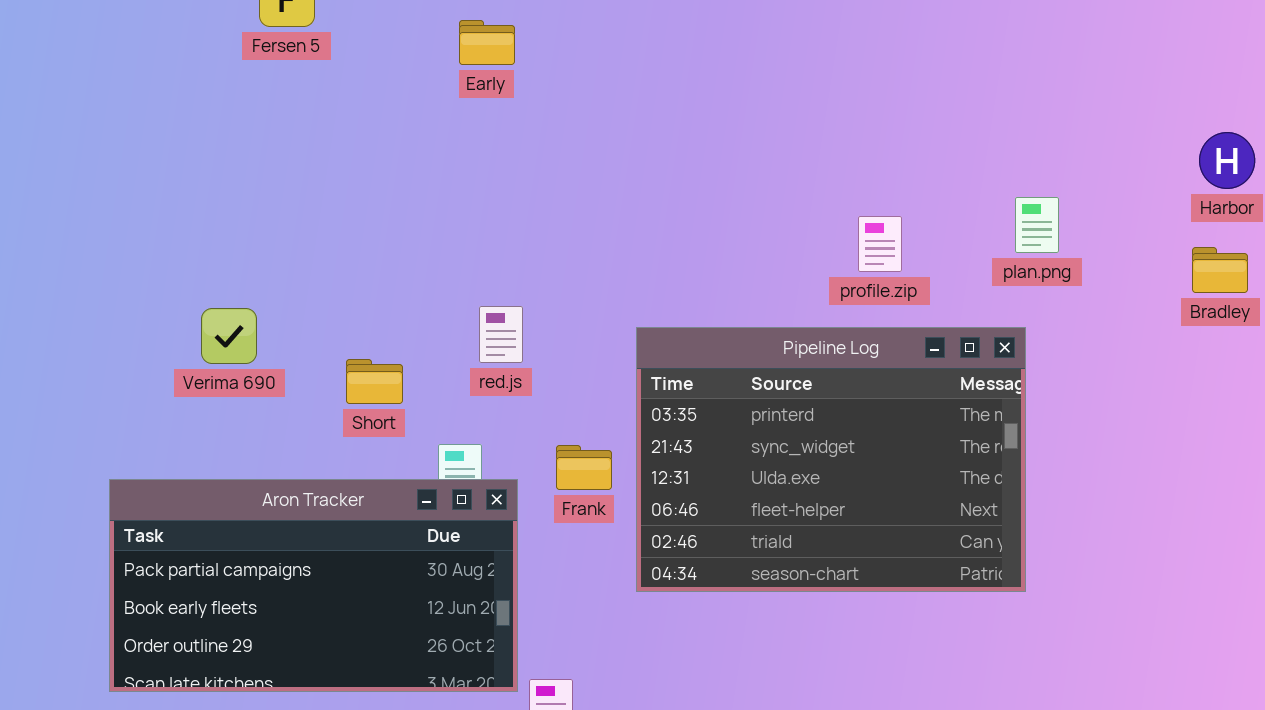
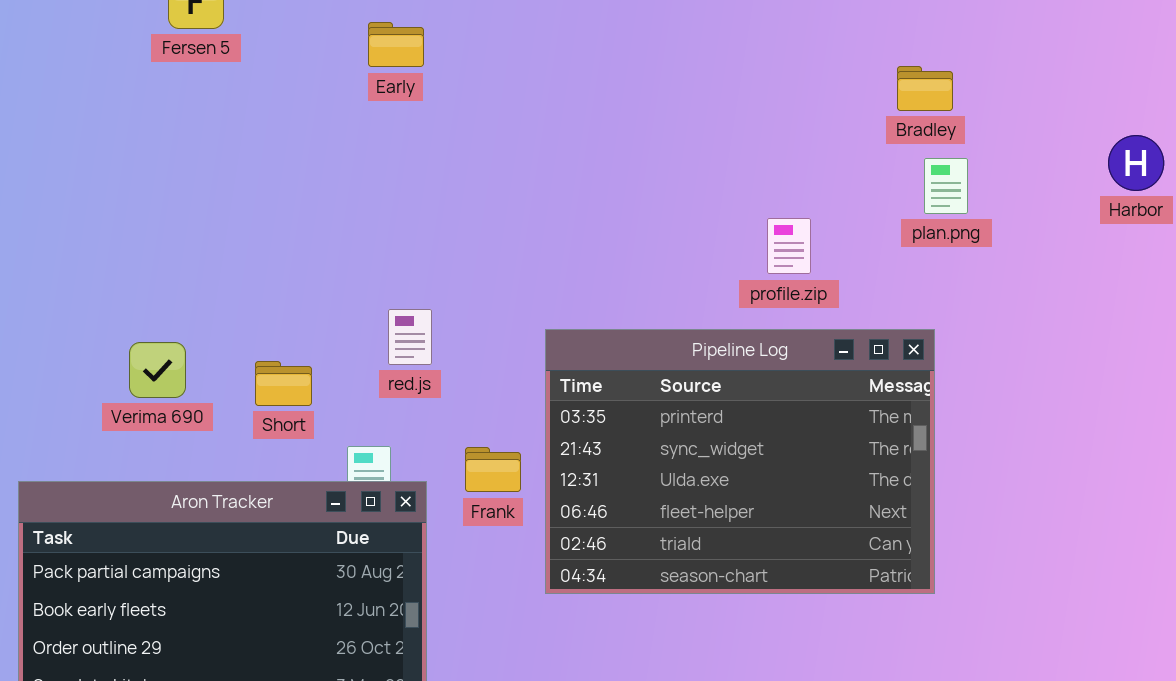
plan.png: [1015,197,1059,253] -> [924,158,968,214], moved
Bradley: [1192,247,1248,293] -> [897,66,953,111], moved
Verima 690: [201,308,257,364] -> [129,342,186,398], moved

